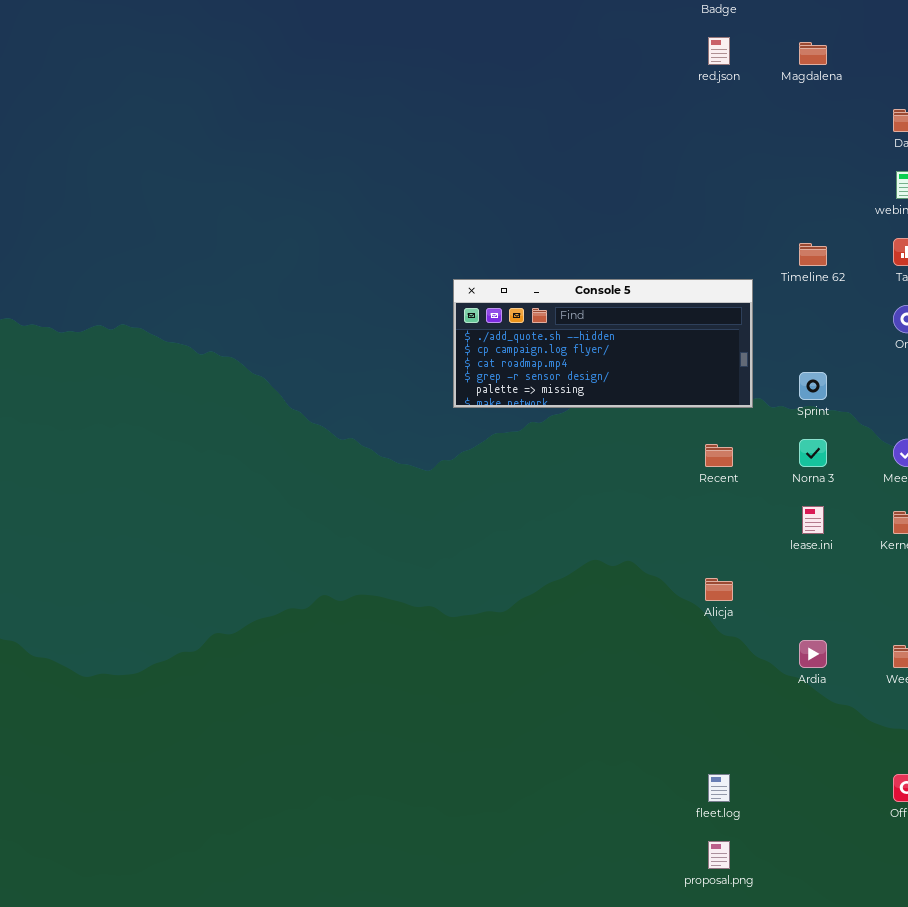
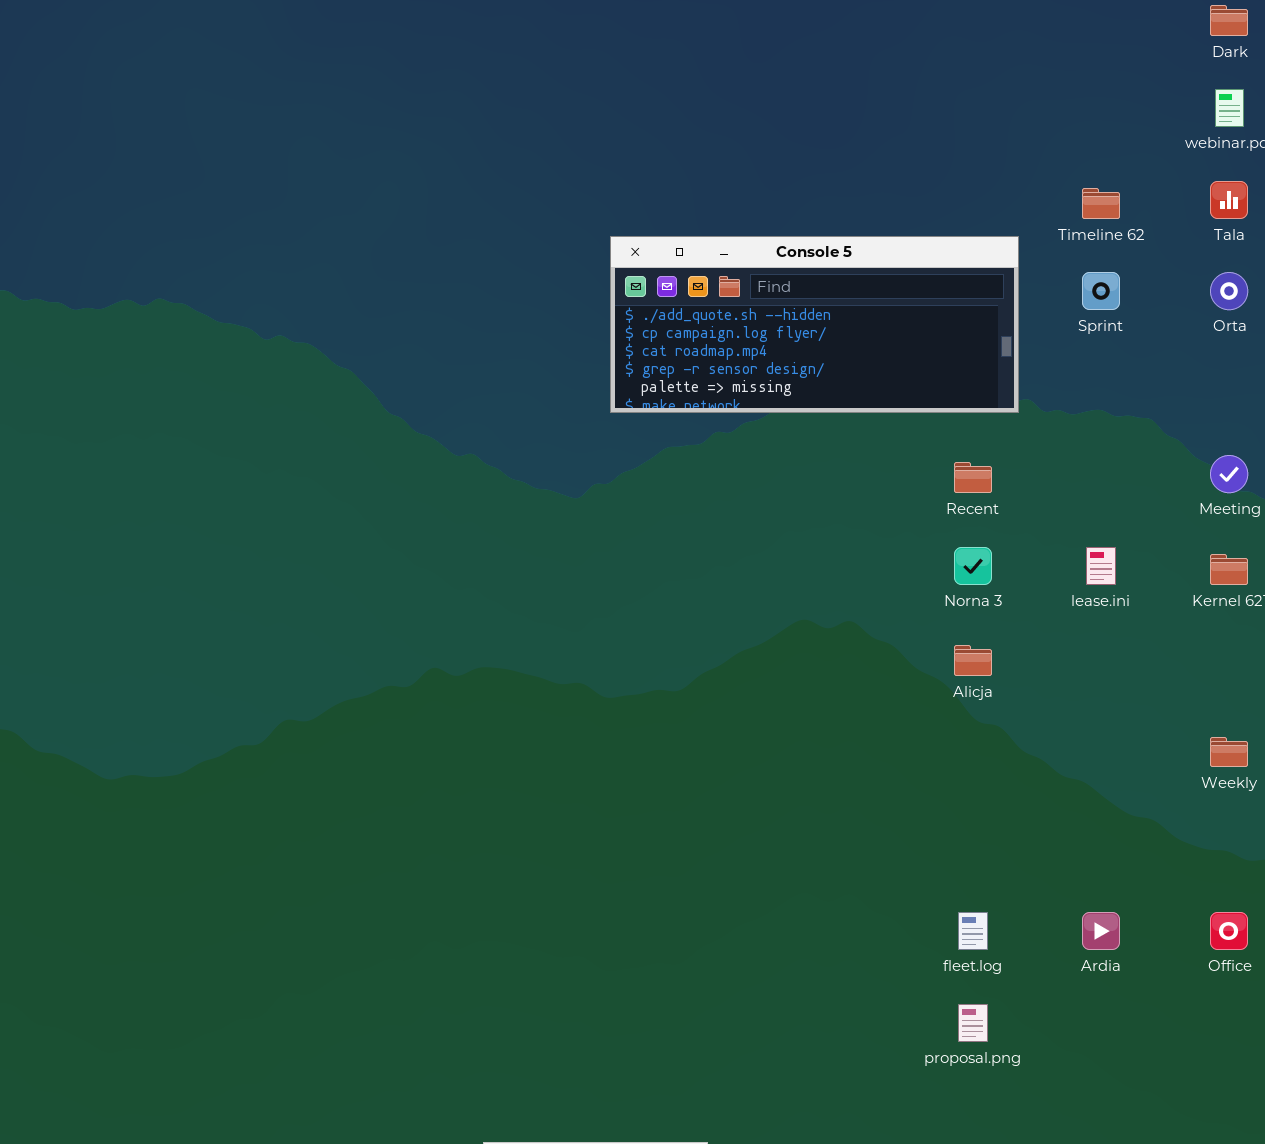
Sprint: [799,372,827,400] -> [1082,272,1120,310], moved
Norna 3: [799,439,827,467] -> [954,547,992,585], moved
Ardia: [799,640,827,668] -> [1082,912,1120,950], moved

